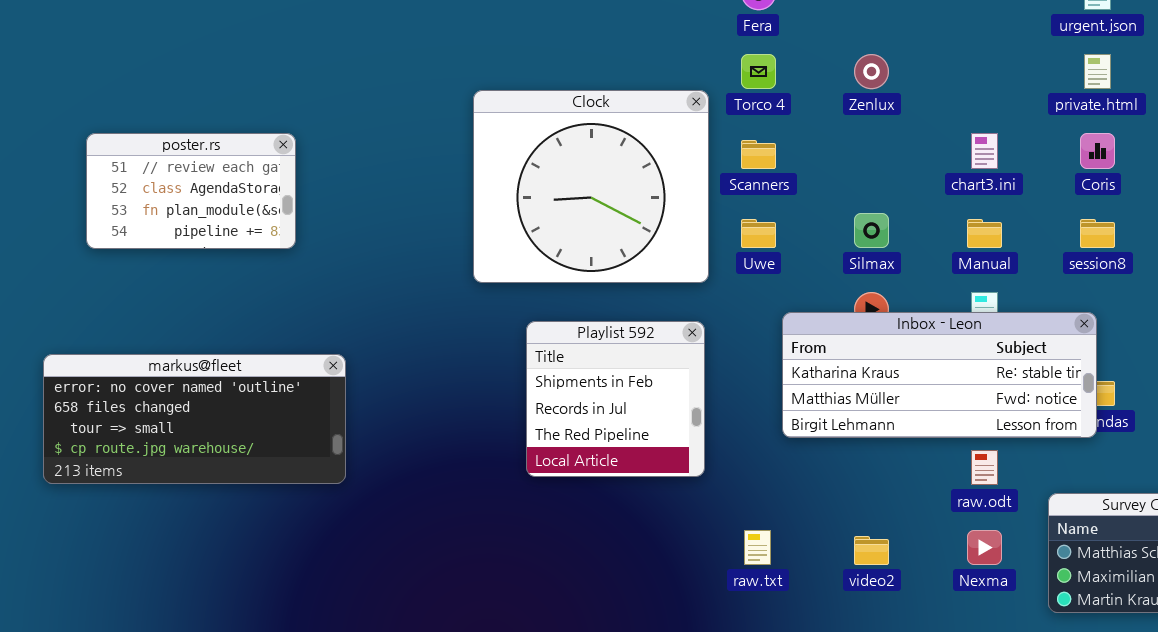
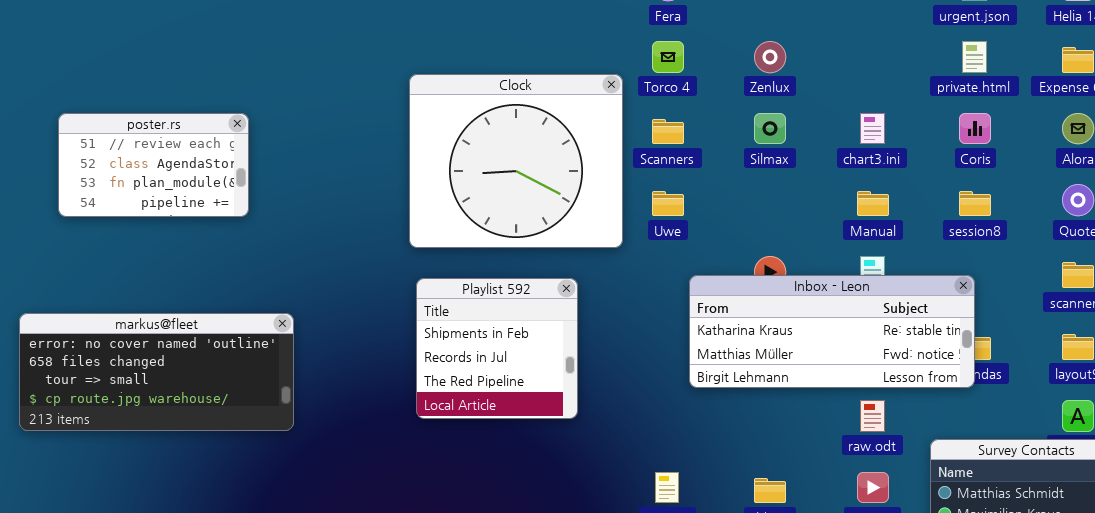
Silmax: [854,213,889,248] -> [754,113,786,144], moved
Playlist 592: [526,321,705,477] -> [416,278,578,419], moved

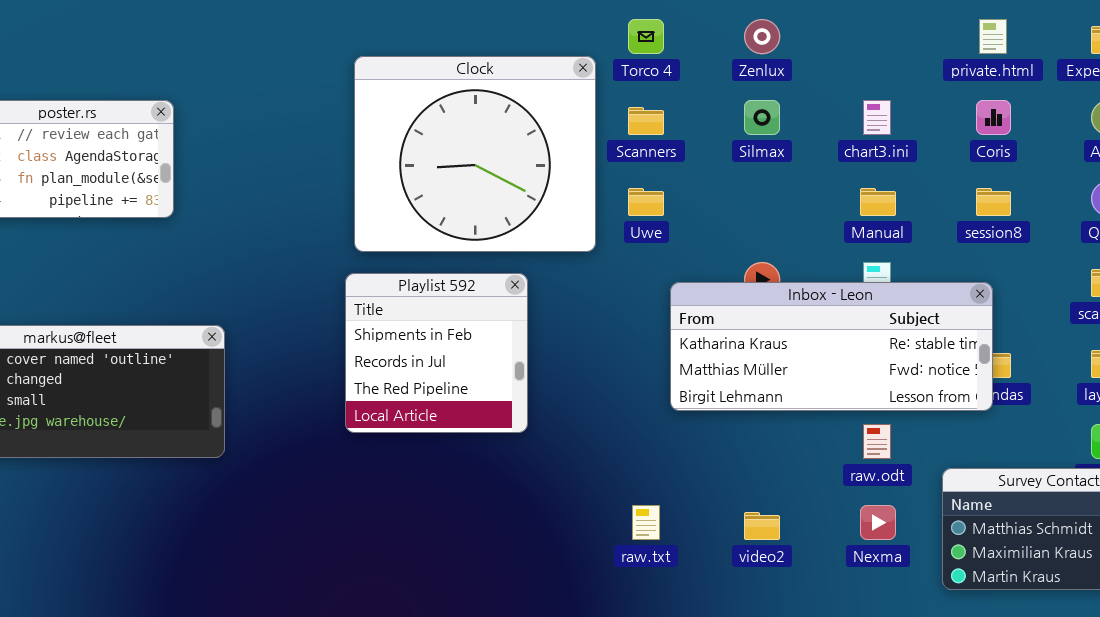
Playlist 592: [416,278,578,419] -> [345,273,528,433], moved

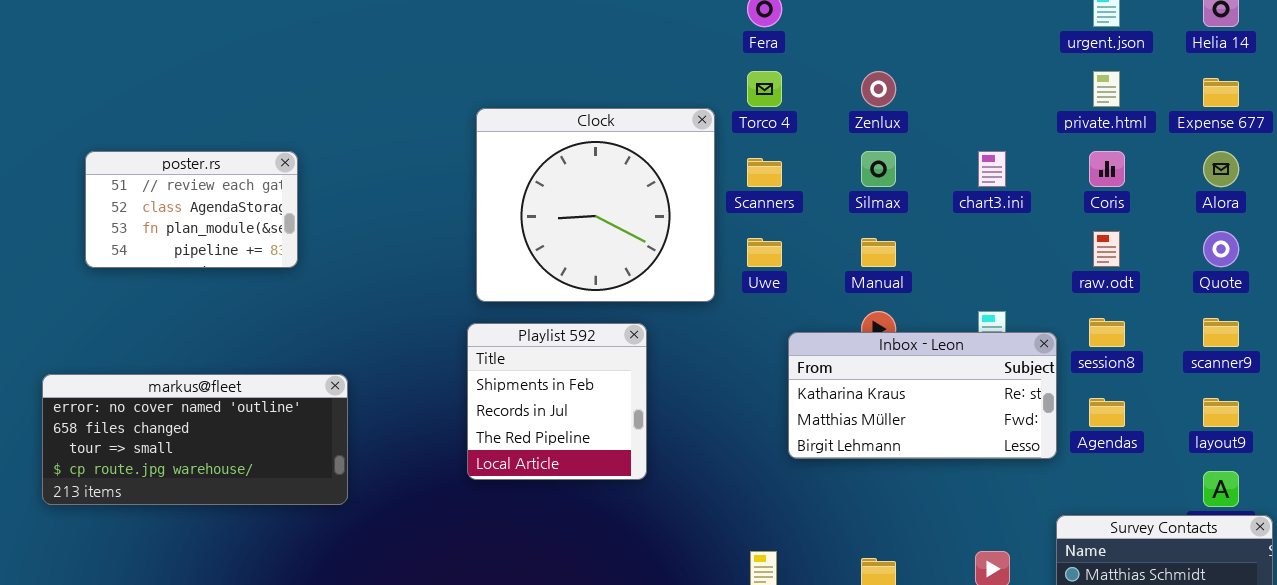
Manual: [860,188,896,216] -> [861,238,896,267], moved
session8: [976,188,1011,216] -> [1089,318,1125,347], moved
Inbox - Leon: [670,282,993,411] -> [788,332,1057,459], resized
raw.odt: [863,424,891,459] -> [1093,231,1120,267], moved

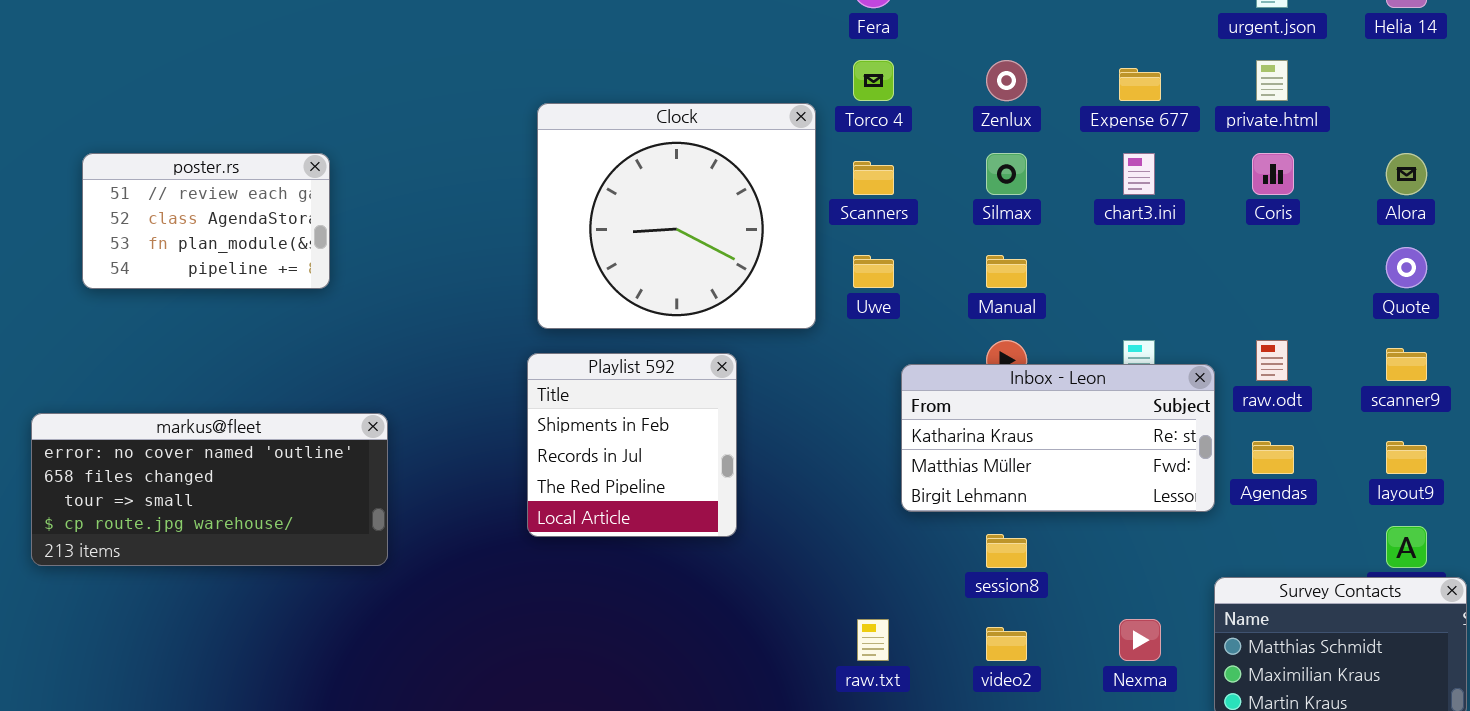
Expense 677: [1203,78,1239,107] -> [1119,68,1161,101], moved
raw.odt: [1093,231,1120,267] -> [1256,340,1288,381], moved
session8: [1089,318,1125,347] -> [986,534,1027,568], moved

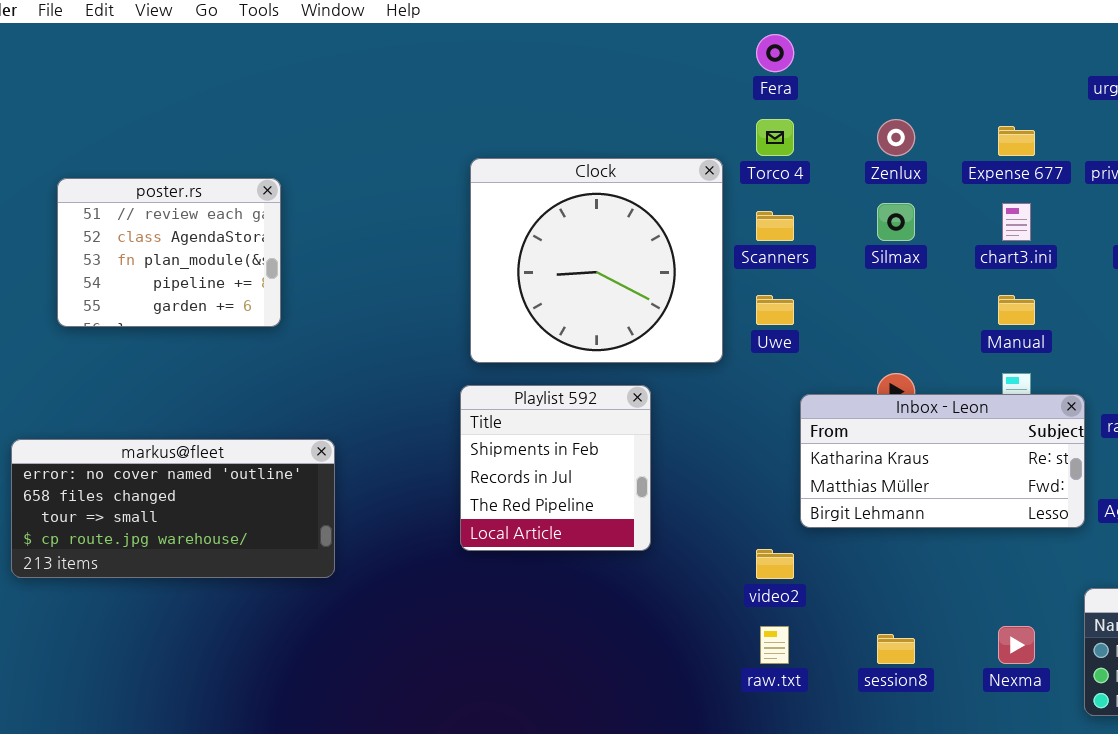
poster.rs: [82,153,330,289] -> [57,178,281,327], resized
Manual: [986,255,1027,288] -> [998,295,1035,325], moved
session8: [986,534,1027,568] -> [877,634,915,664], moved
video2: [986,627,1027,661] -> [756,549,794,579], moved

